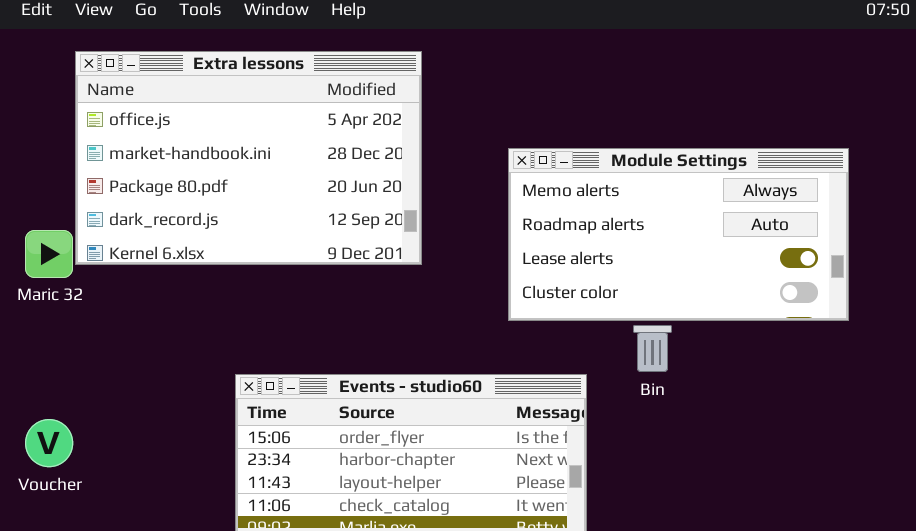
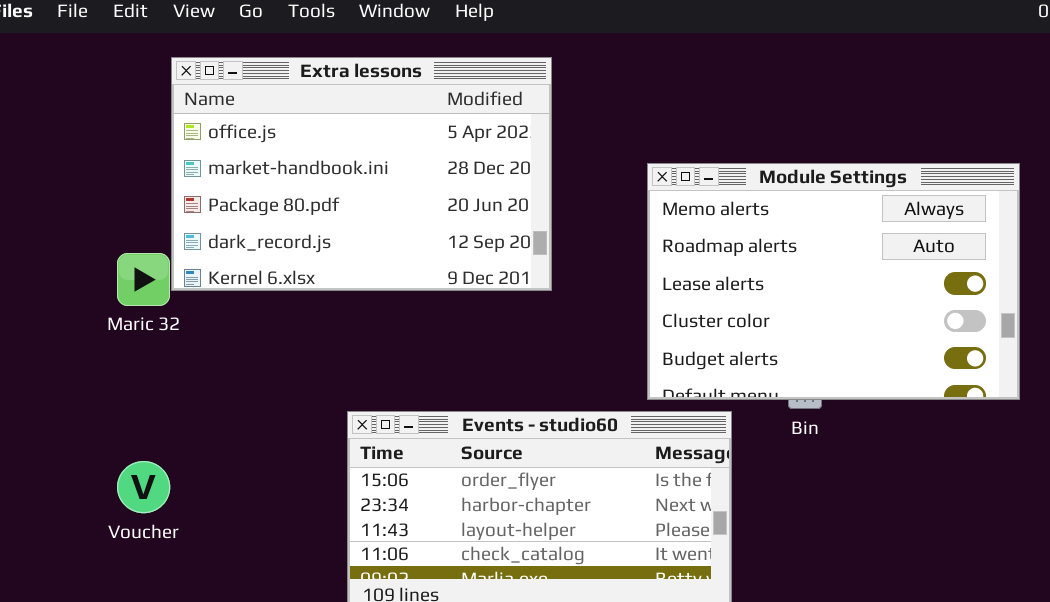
Module Settings: [508,148,849,321] -> [647,163,1020,400], resized

